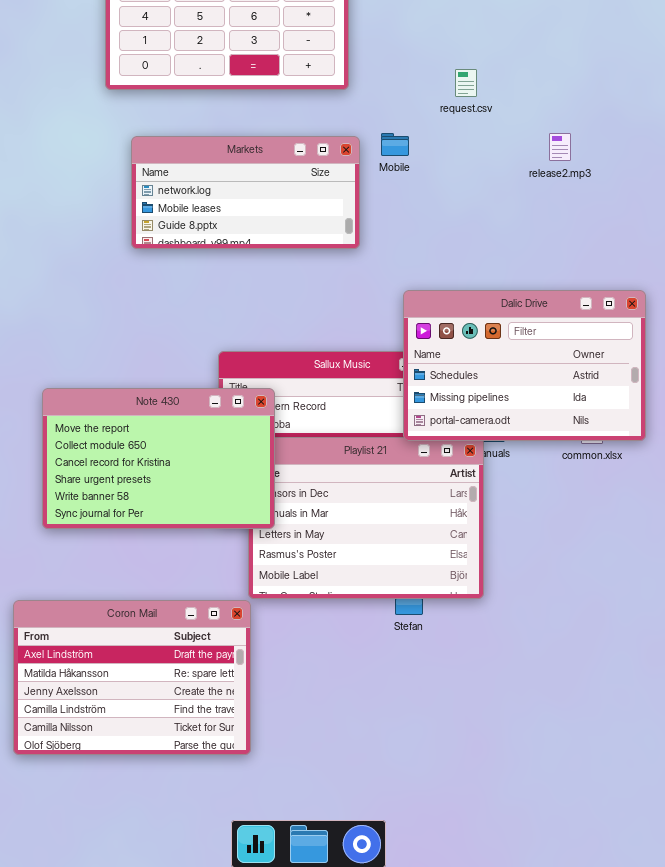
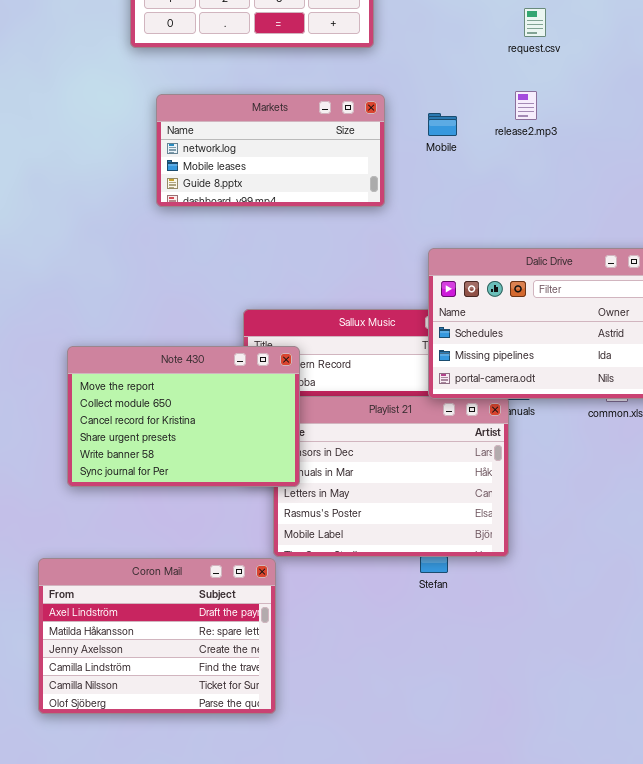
request.csv: [455,69,477,97] -> [524,8,546,37], moved
Mobile: [381,133,409,156] -> [428,113,457,136], moved
release2.mp3: [549,133,571,161] -> [515,91,537,120], moved

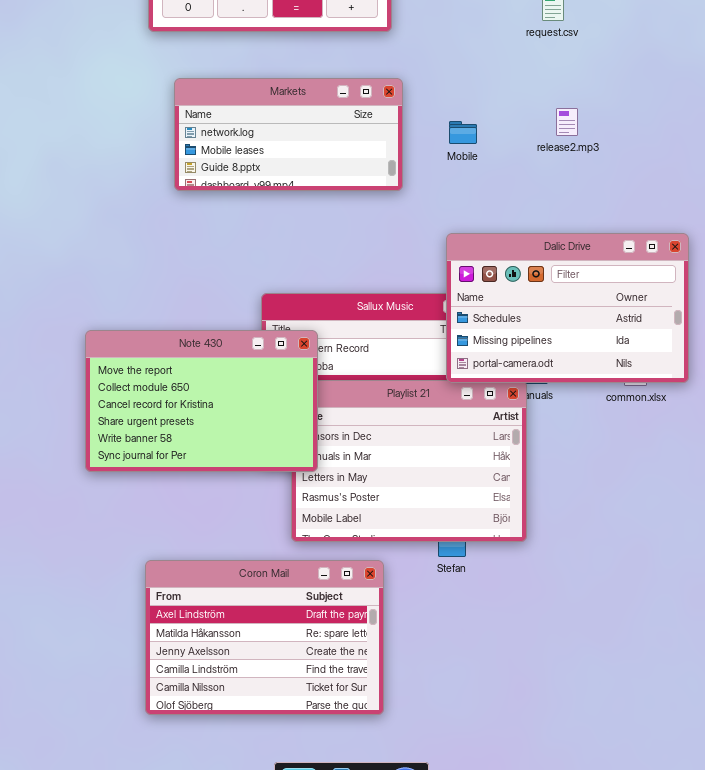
release2.mp3: [515,91,537,120] -> [556,108,578,136], moved
Mobile: [428,113,457,136] -> [449,121,477,144], moved
Coron Mail: [38,558,276,714] -> [145,560,384,715], moved

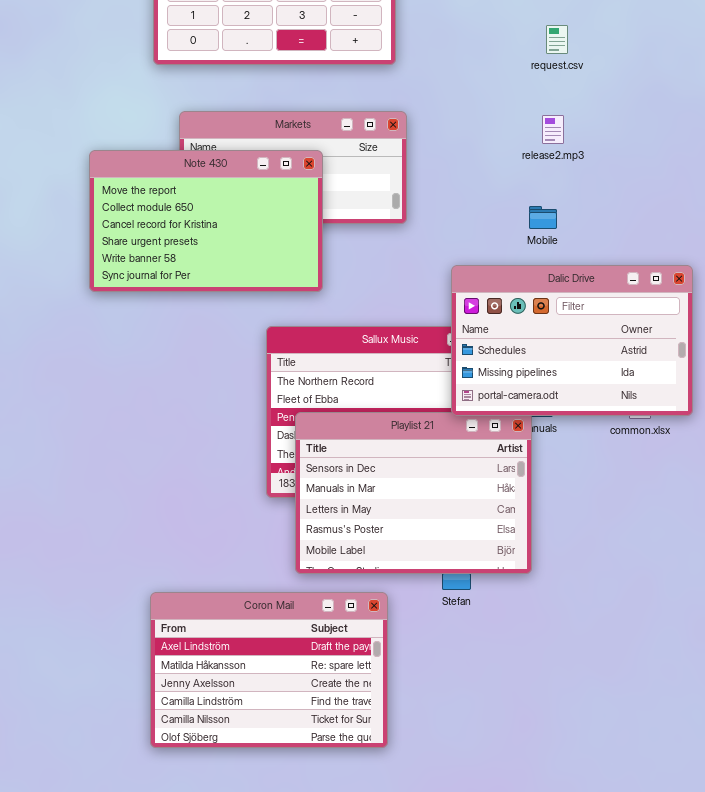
release2.mp3: [556,108,578,136] -> [542,115,564,144], moved
Mobile: [449,121,477,144] -> [529,206,557,229], moved
Note 430: [85,330,318,472] -> [89,150,323,292], moved

